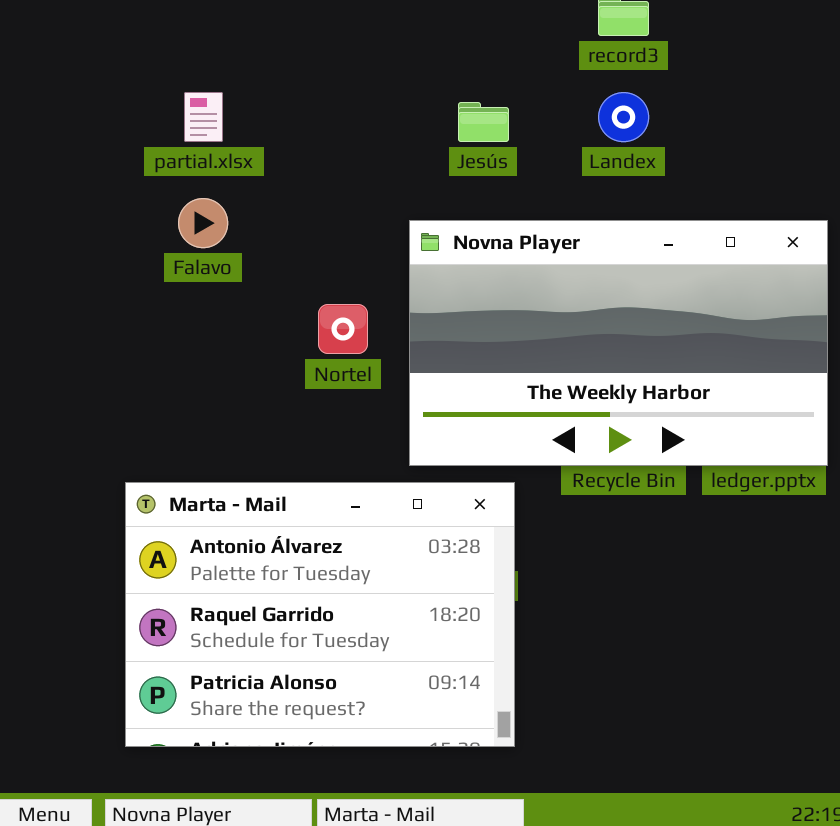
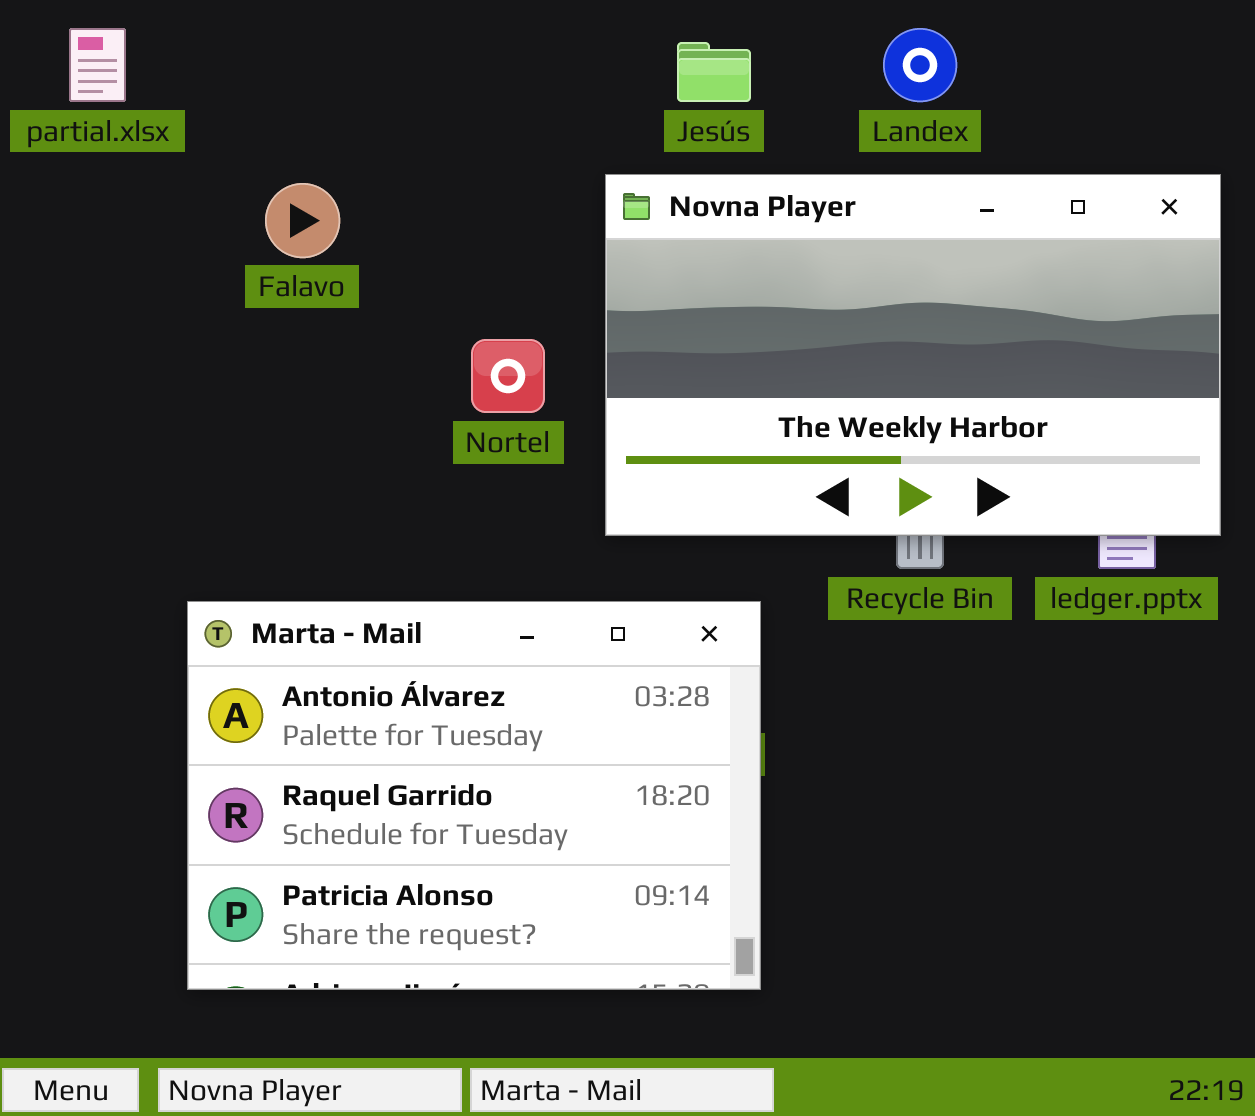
partial.xlsx: [184,92,223,142] -> [69,28,126,102], moved
Novna Player: [409,220,828,466] -> [605,174,1221,536], moved

